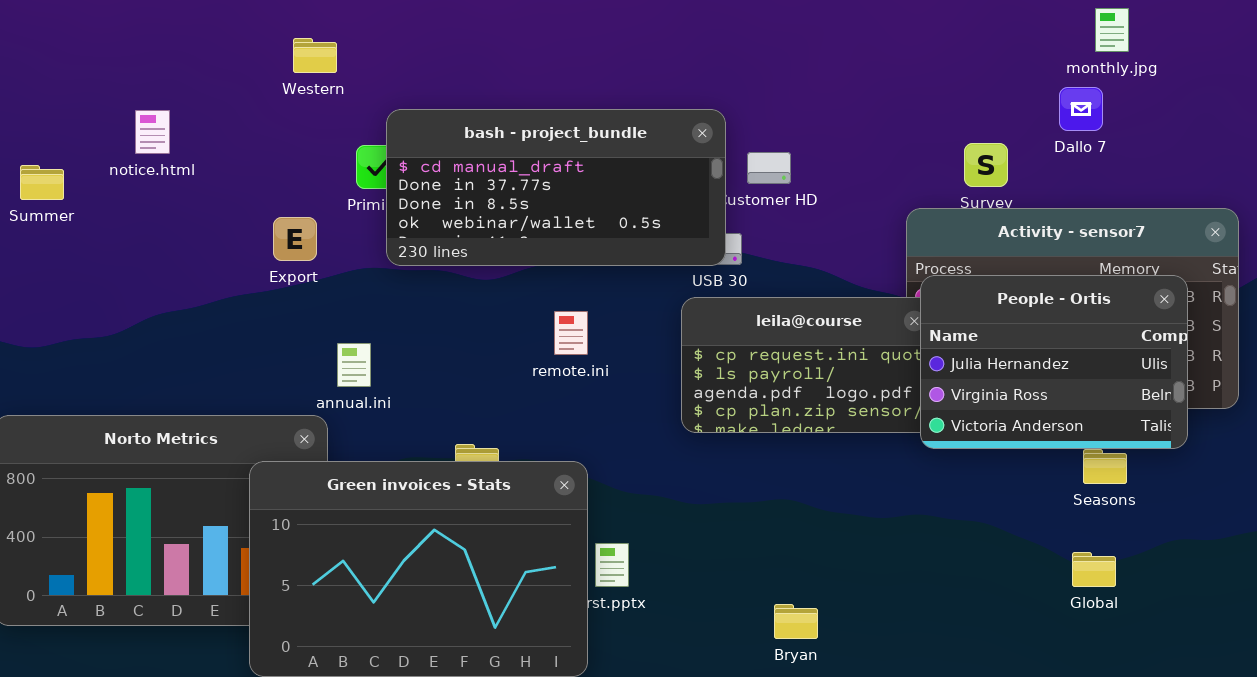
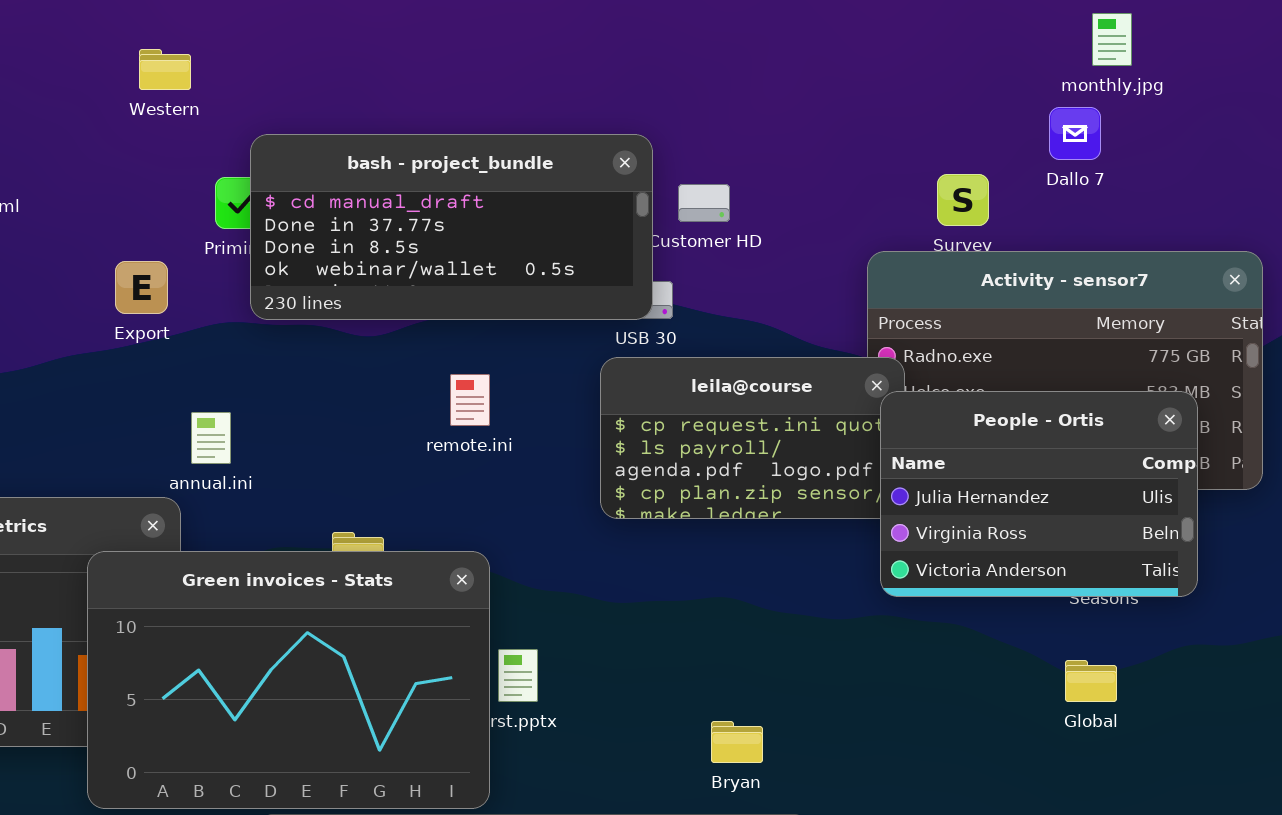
People - Ortis: [920,275,1188,449] -> [880,391,1198,597], moved

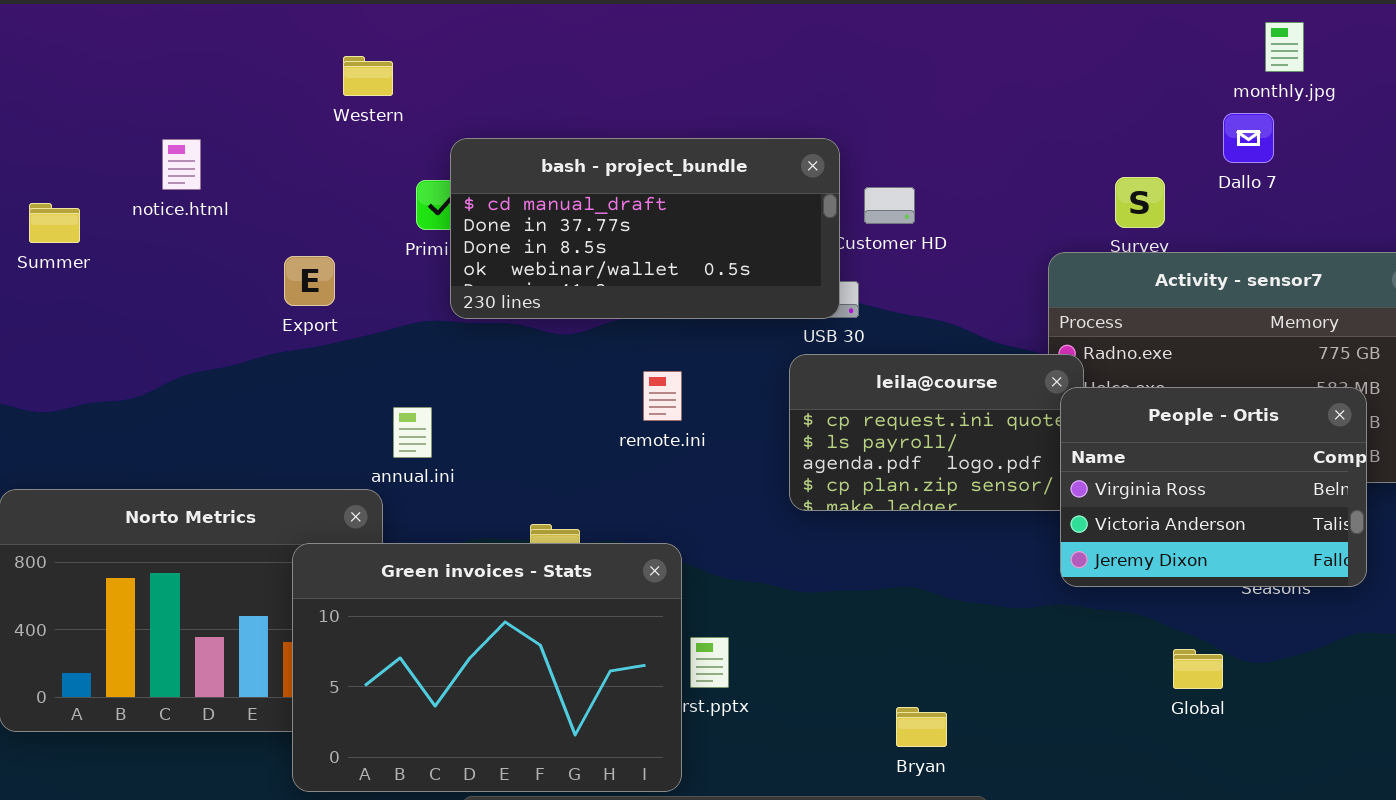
Export: [115,261,168,314] -> [284,256,335,306], moved
People - Ortis: [880,391,1198,597] -> [1060,387,1367,587], scrolled down 1 row
Global: [1065,660,1117,702] -> [1173,649,1223,689], moved

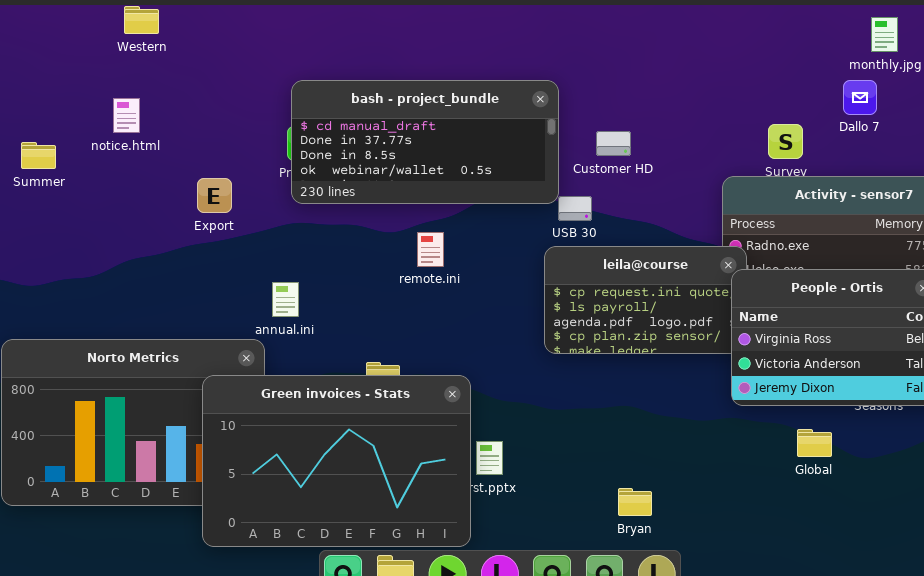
Western: [343,56,393,96] -> [124,6,159,34], moved
bash - project_bundle: [450,138,840,319] -> [291,80,559,204], moved
remote.ini: [643,371,682,421] -> [417,232,444,267], moved
Global: [1173,649,1223,689] -> [797,429,832,457], moved

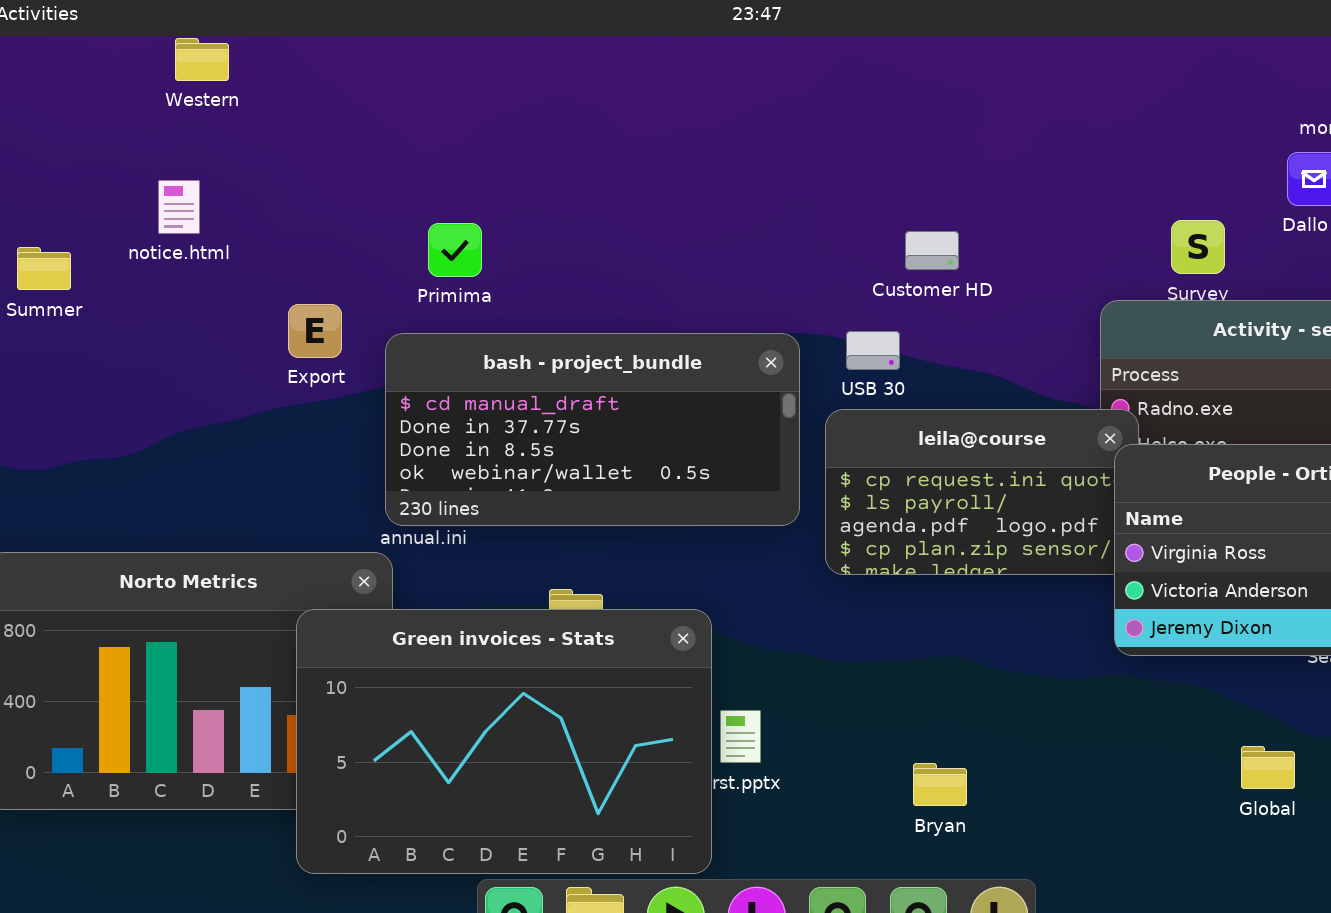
bash - project_bundle: [291,80,559,204] -> [385,333,800,526], moved
Global: [797,429,832,457] -> [1241,746,1295,789], moved
Bryan: [618,488,652,516] -> [913,763,967,806], moved

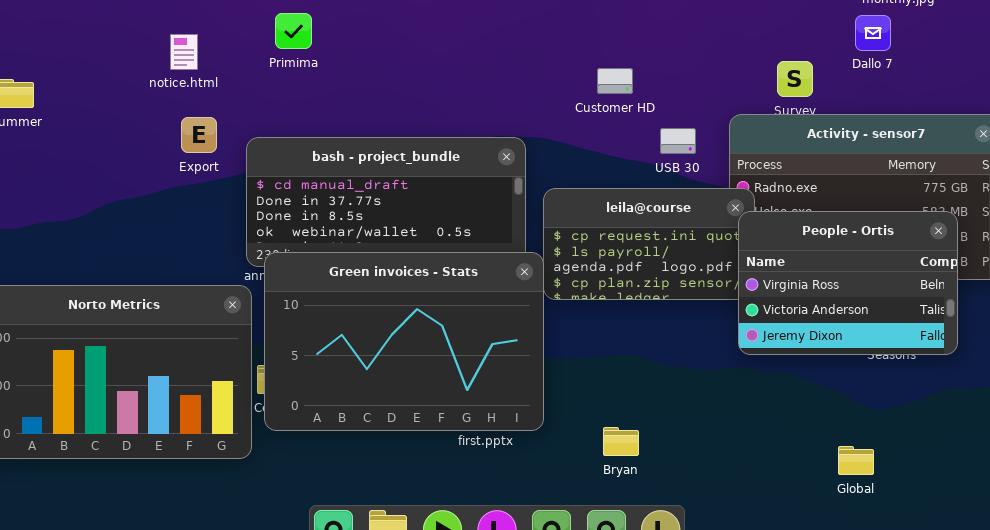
notice.html: [158,180,200,234] -> [170,34,198,70], moved
Primima: [428,223,482,277] -> [275,13,312,49], moved
USB 30: [846,331,900,370] -> [660,128,696,154], moved
Green invoices - Stats: [296,609,712,874] -> [264,252,544,431], moved
Global: [1241,746,1295,789] -> [838,446,874,475], moved

